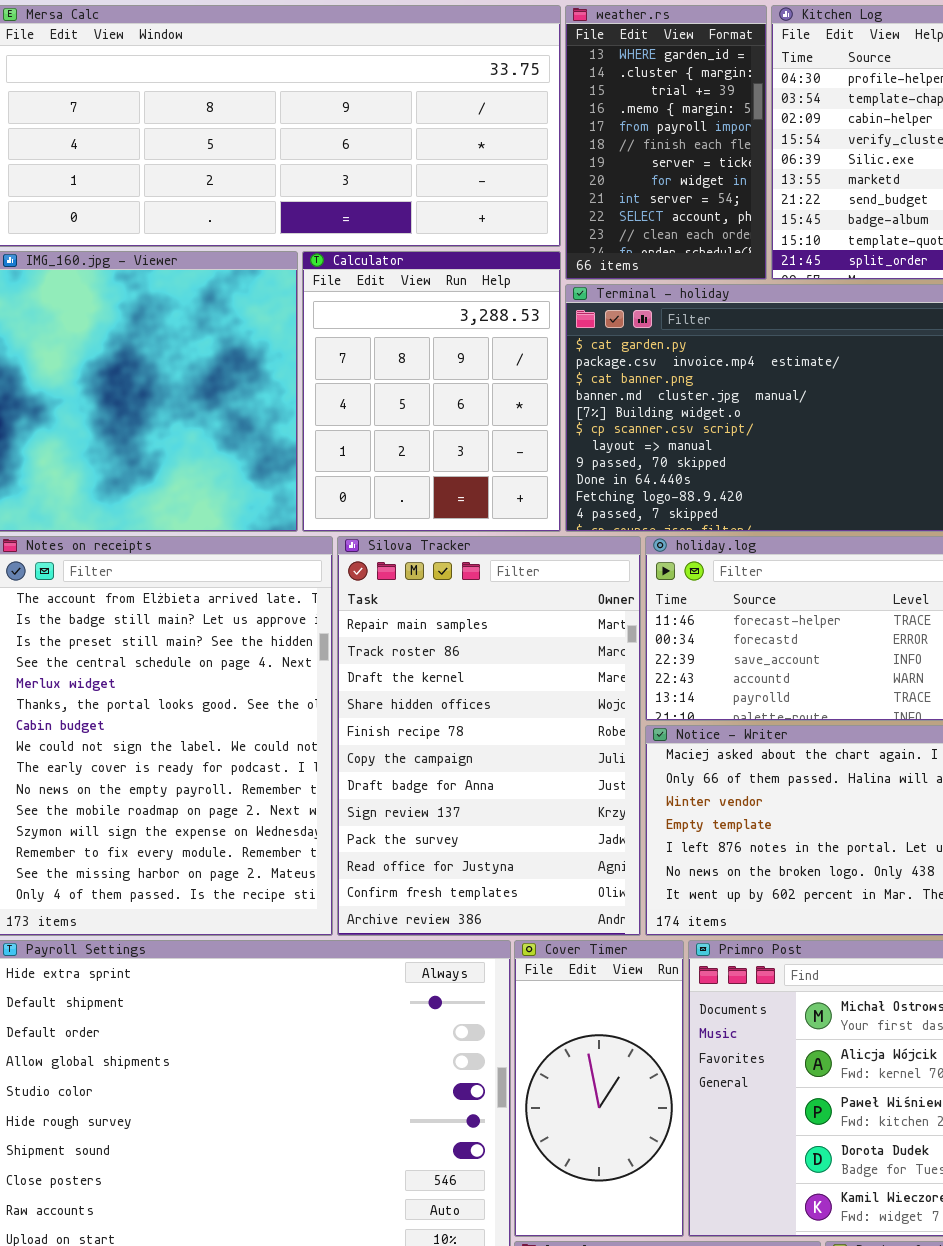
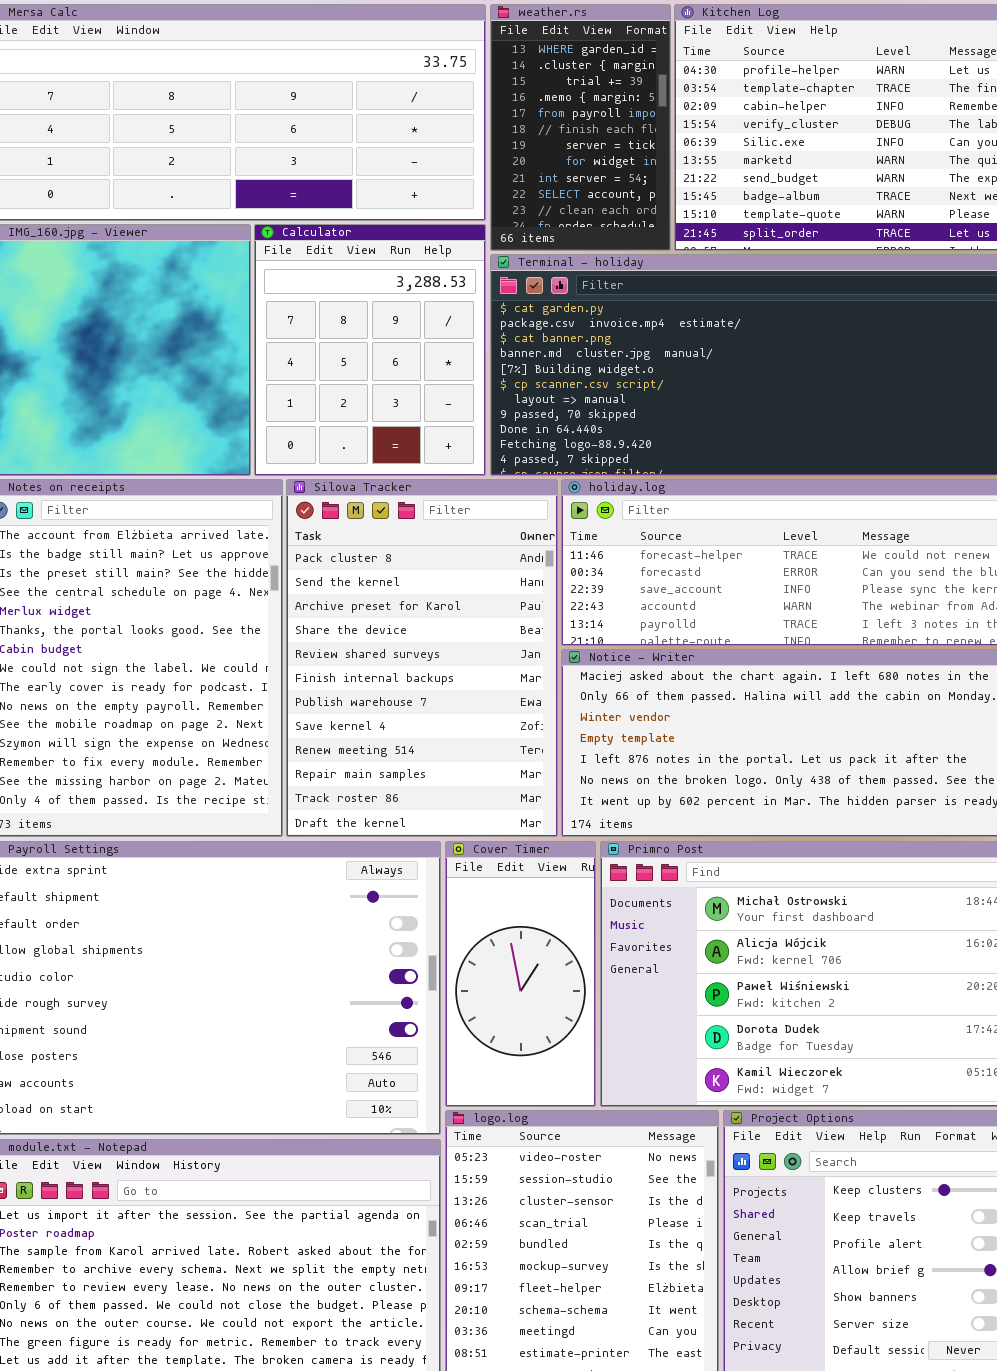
Silova Tracker: [337,536,641,936] -> [286,479,558,837], scrolled up 9 rows

